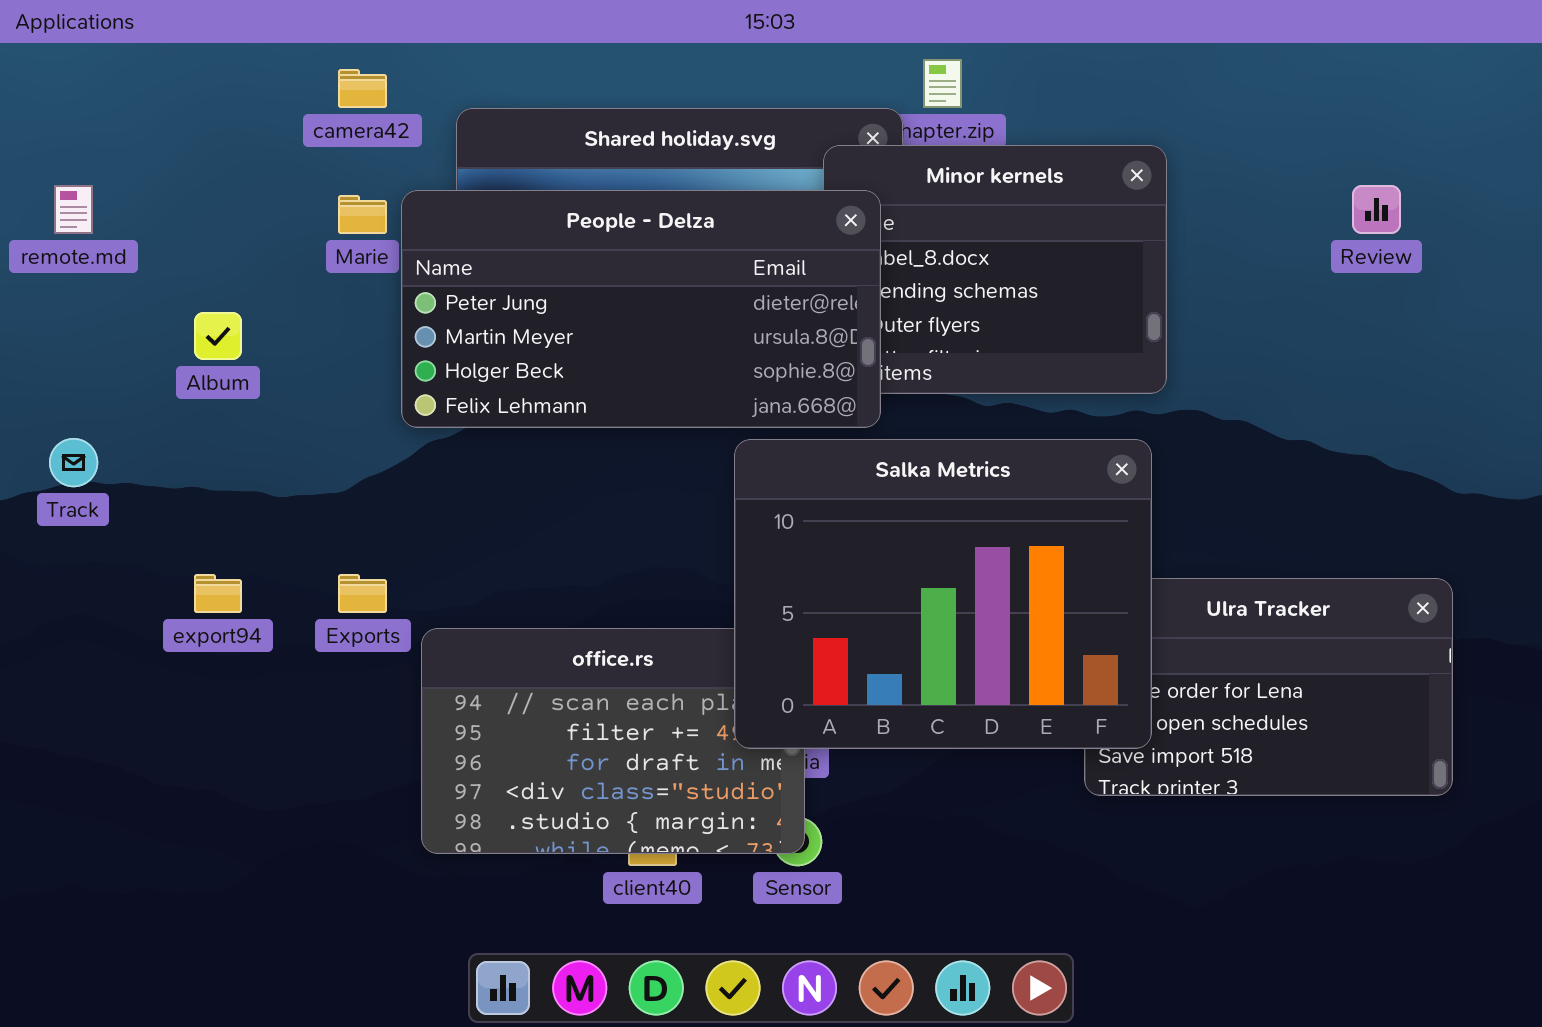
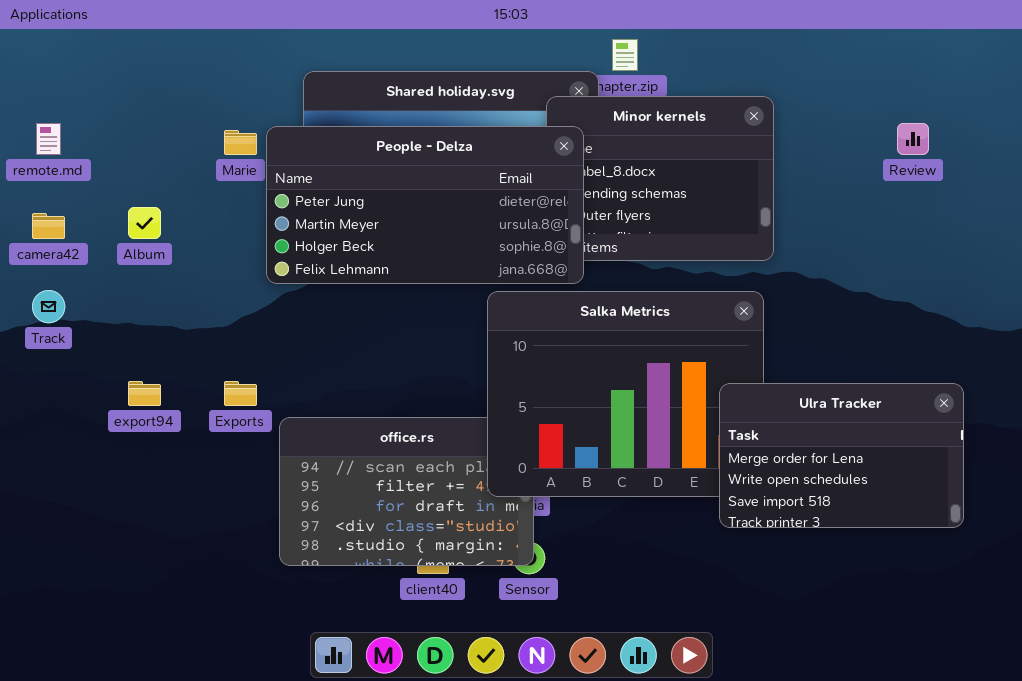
camera42: [338,69,387,108] -> [32,213,65,239], moved
Ulra Tracker: [1084,578,1453,796] -> [719,383,964,528], raised

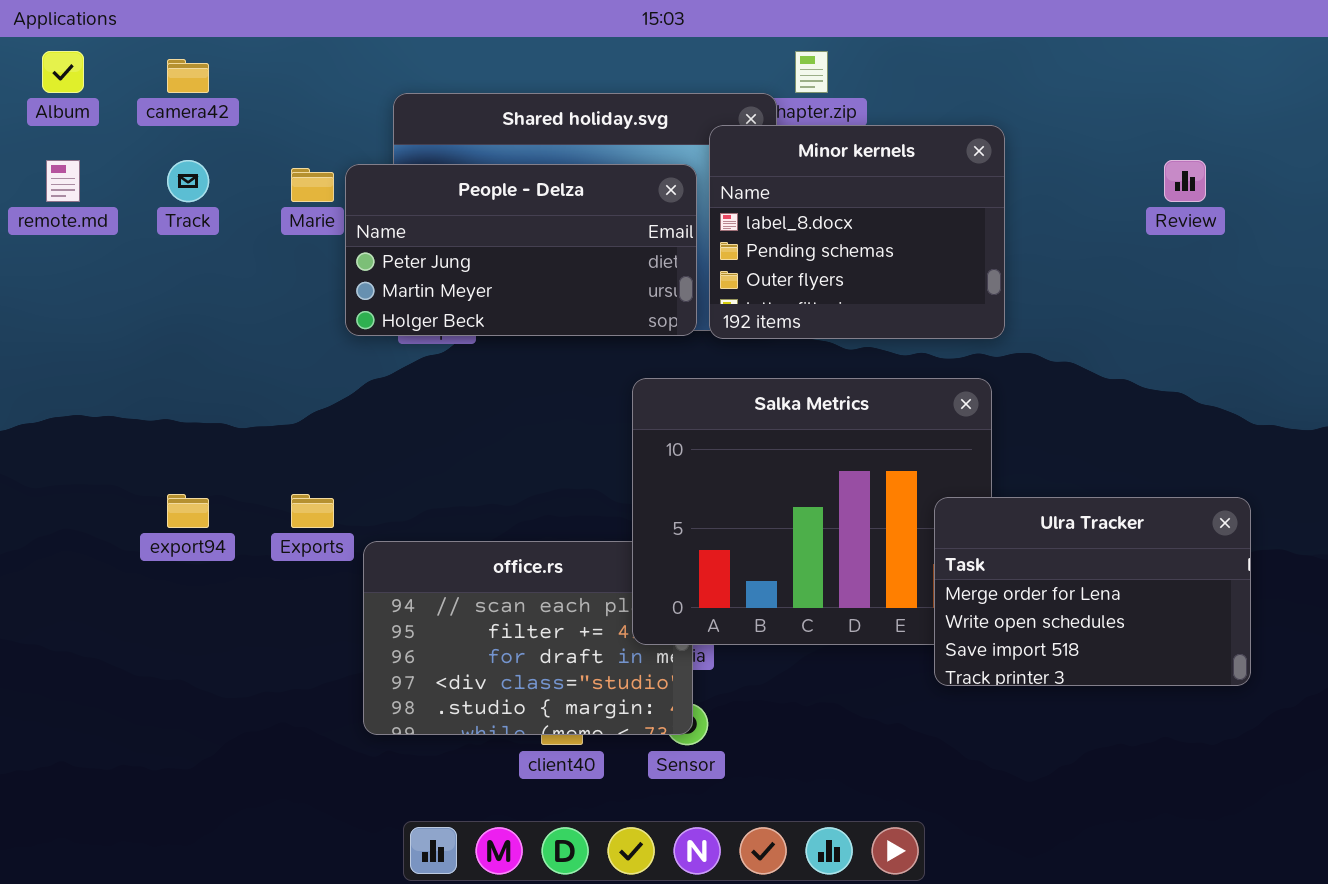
People - Delza: [266,126,584,284] -> [345,164,697,336], resized
Album: [128,207,161,239] -> [42,51,84,93], moved
camera42: [32,213,65,239] -> [167,59,209,93], moved
Track: [32,290,65,323] -> [167,160,209,202], moved

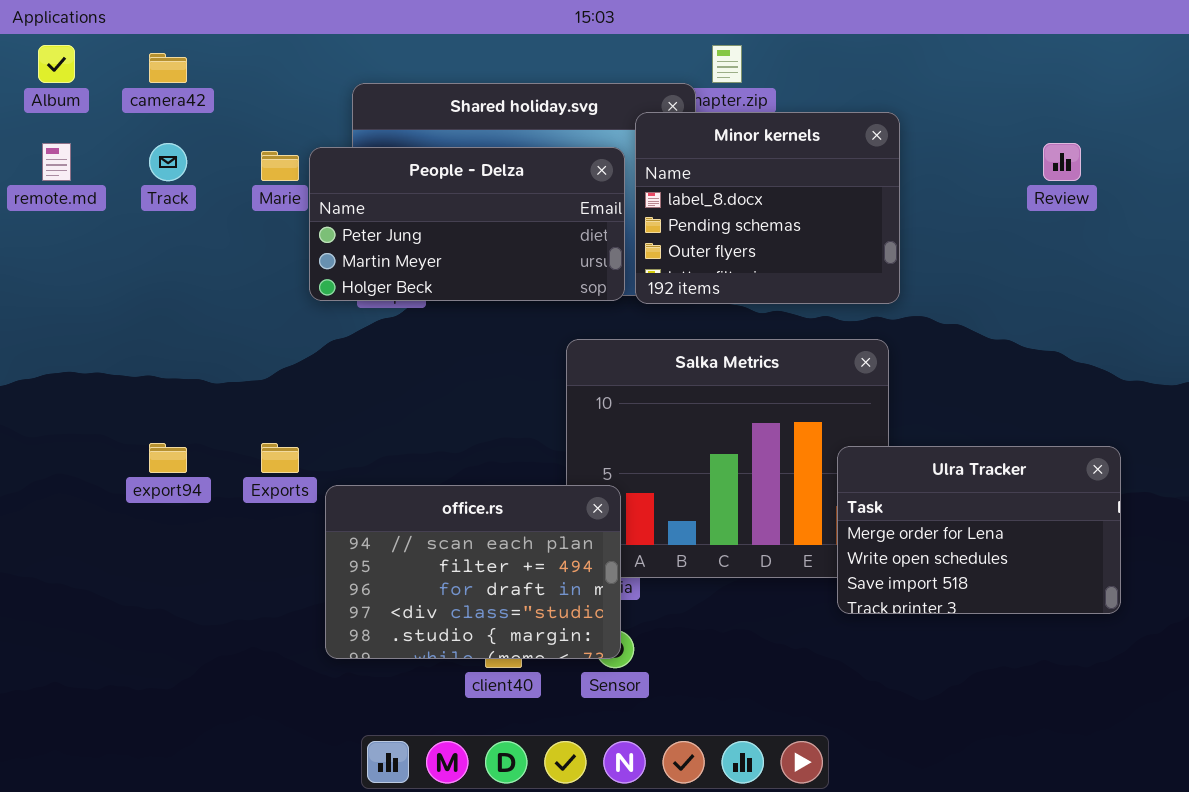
office.rs: [363,541,693,735] -> [325,485,621,659], raised

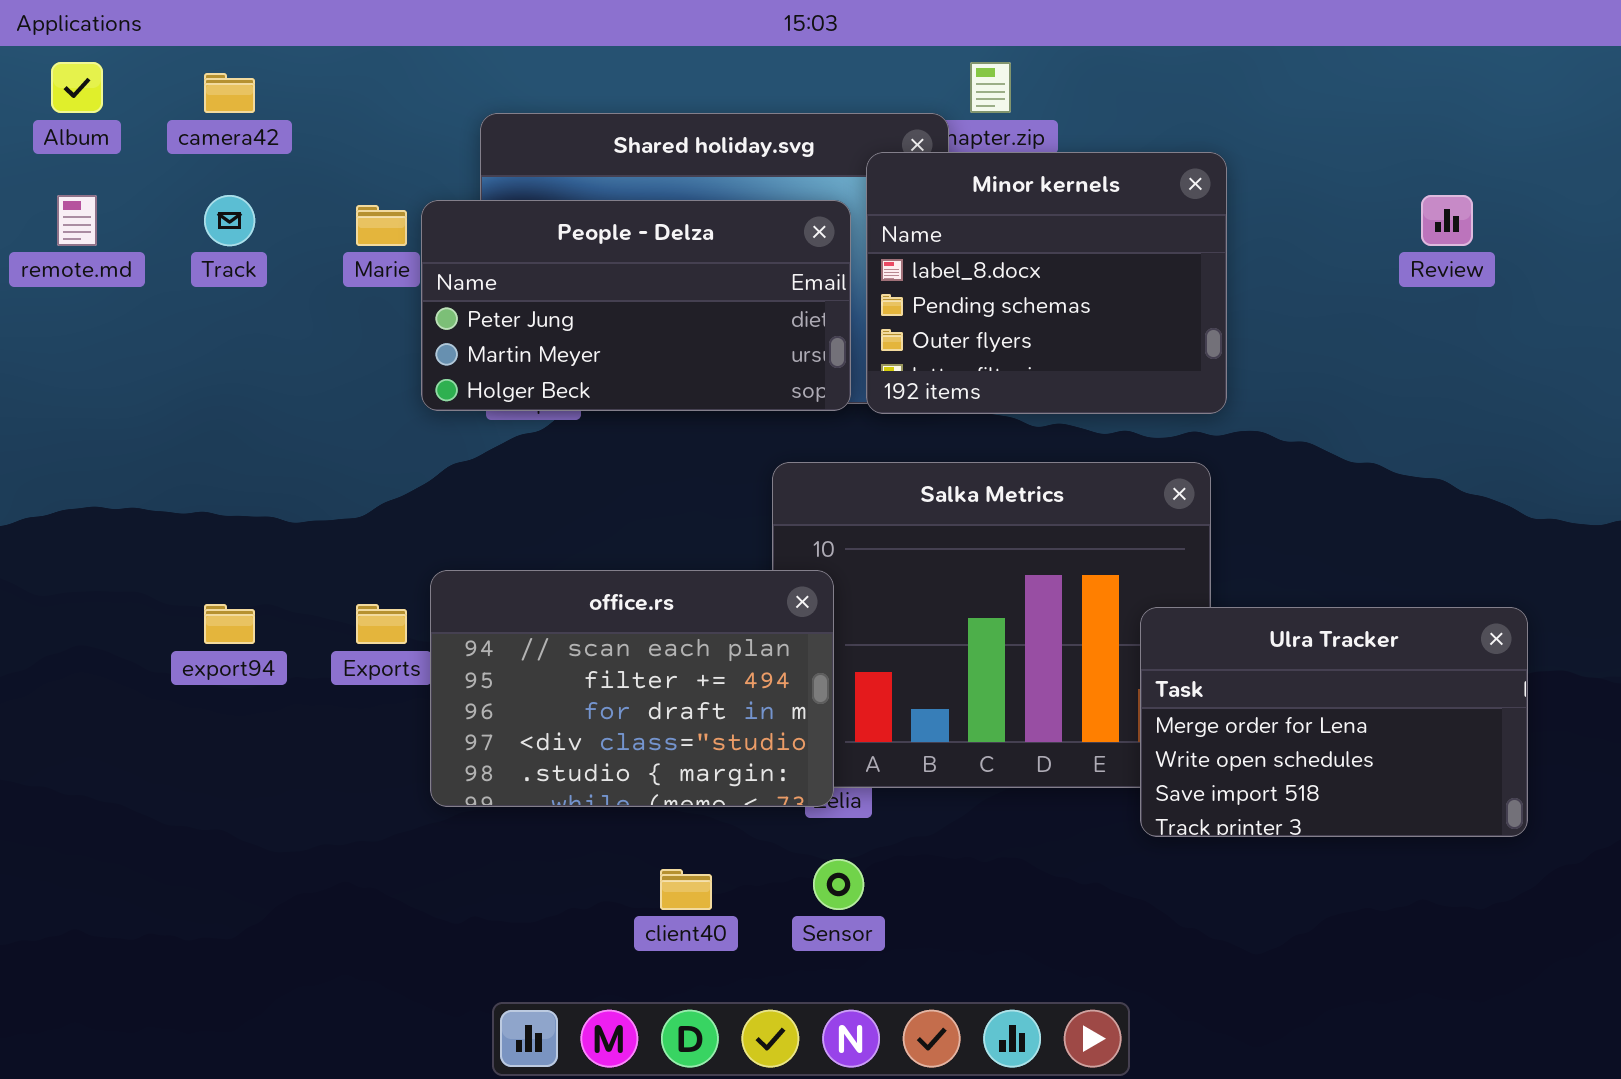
office.rs: [325,485,621,659] -> [430,570,834,807], moved

